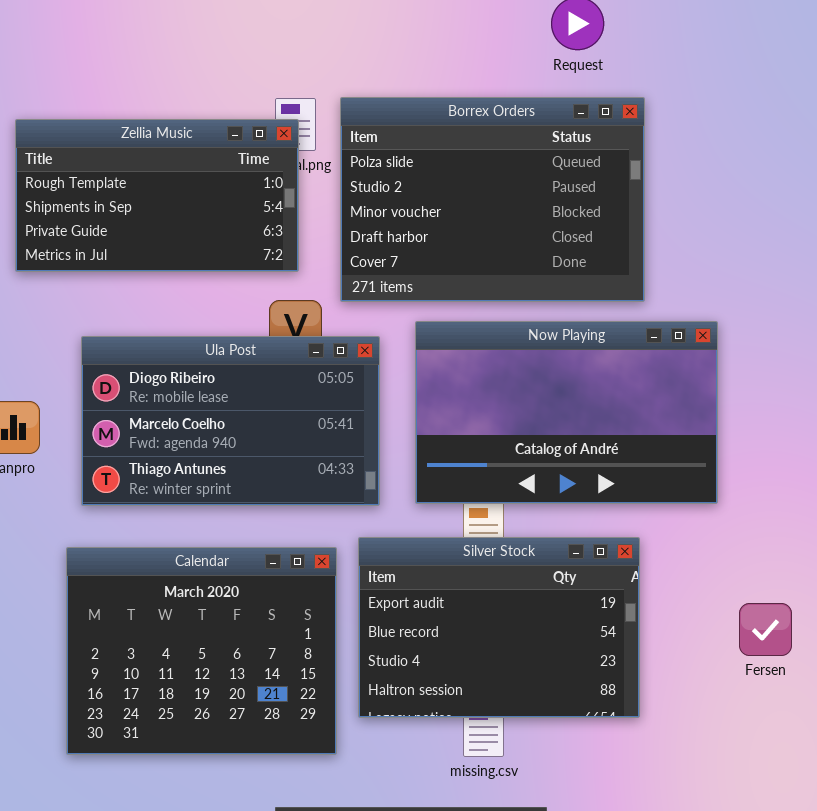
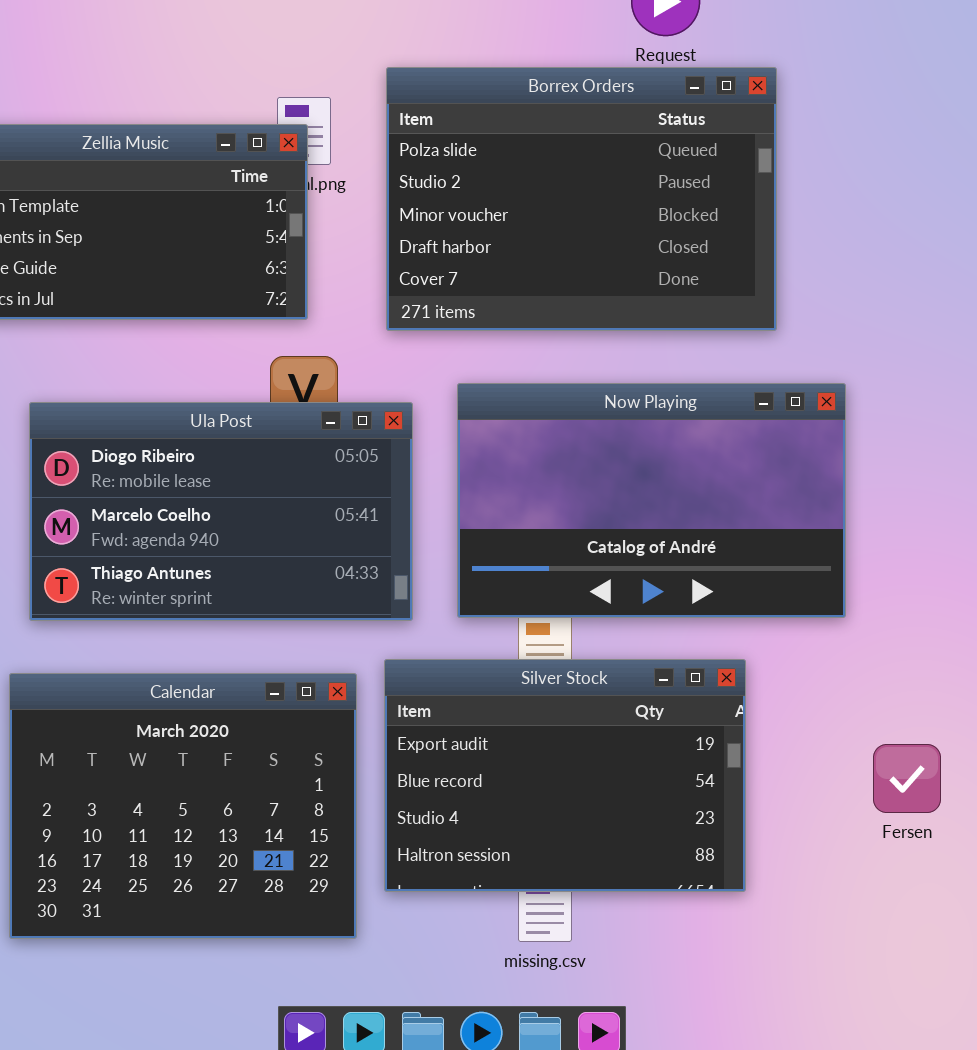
Borrex Orders: [340,97,645,302] -> [386,67,777,331], moved

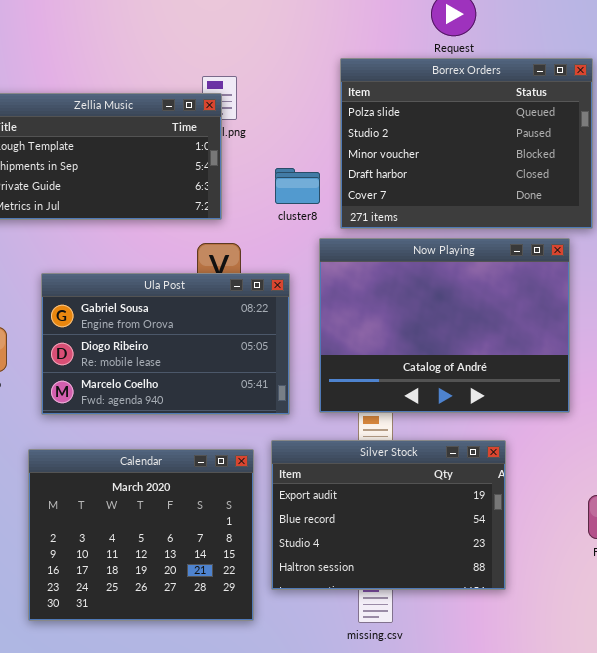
Borrex Orders: [386,67,777,331] -> [340,58,593,229], moved
Now Playing: [457,383,846,618] -> [319,238,570,413], resized
Ula Post: [29,402,413,621] -> [41,273,290,415], scrolled up 1 row

